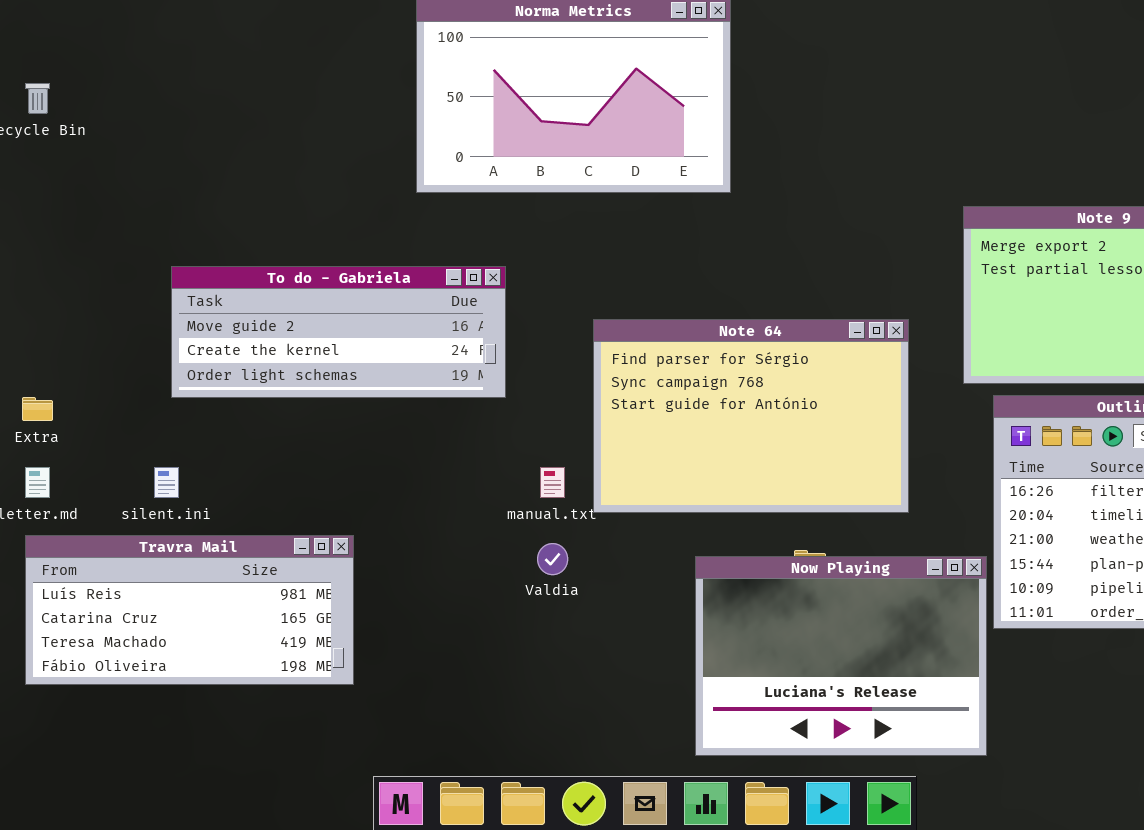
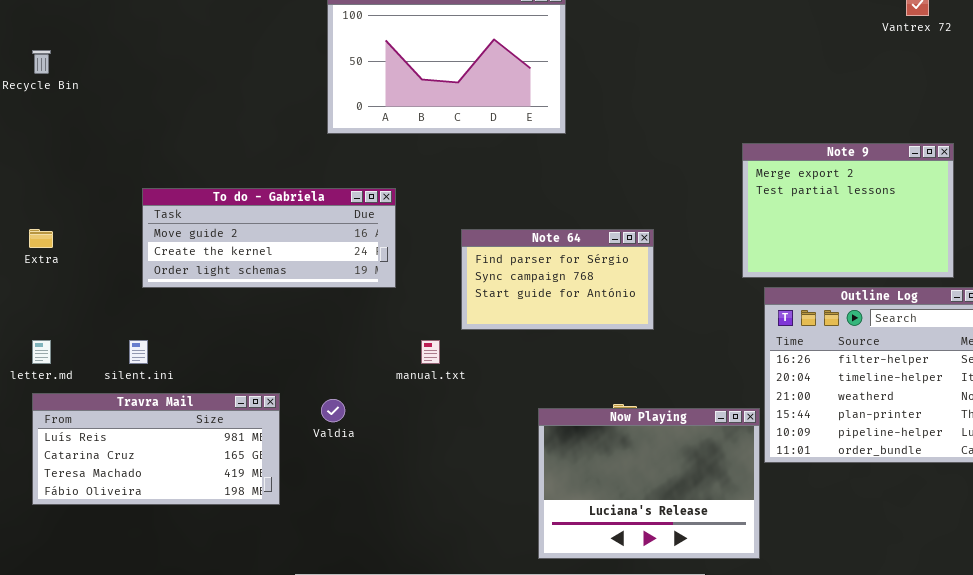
Note 64: [593,319,909,513] -> [461,229,654,330], resized
Extra: [22,397,53,421] -> [29,229,53,248], moved
Valdia: [537,543,568,575] -> [321,399,345,422], moved

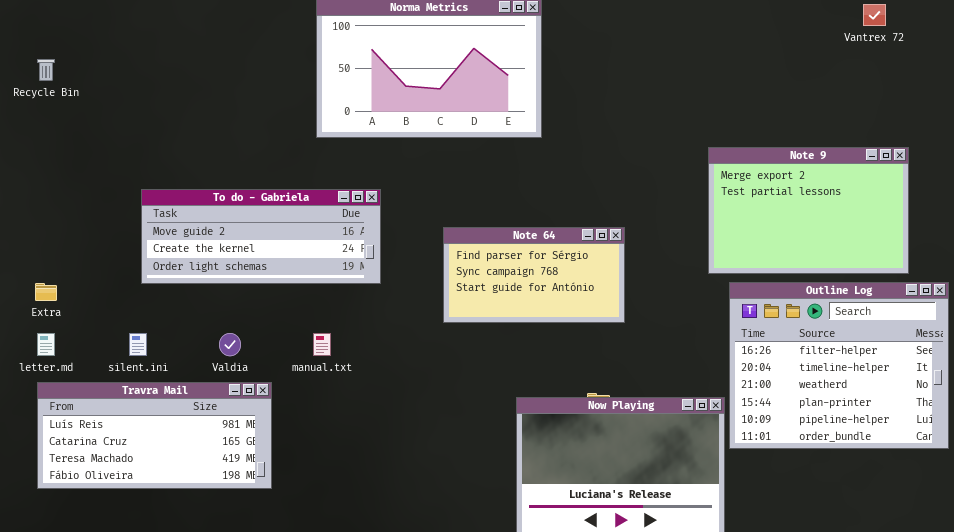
Extra: [29,229,53,248] -> [35,283,57,301], moved
manual.txt: [421,340,440,364] -> [313,333,331,356], moved
Valdia: [321,399,345,422] -> [219,333,241,356], moved

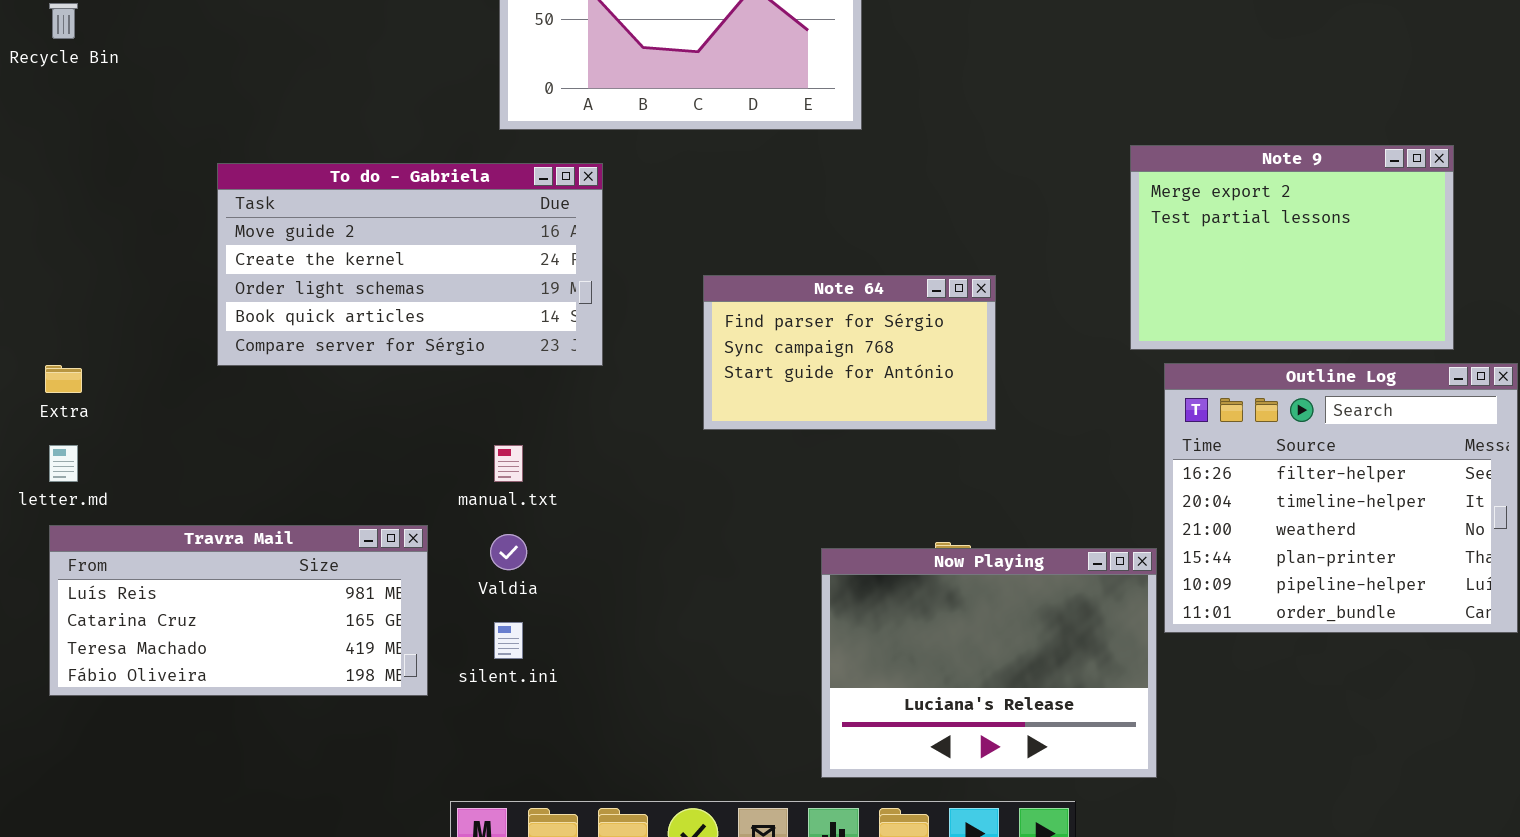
To do - Gabriela: [141,189,381,284] -> [217,163,603,366], resized
silent.ini: [129,333,147,356] -> [494,622,523,659], moved
Valdia: [219,333,241,356] -> [490,534,527,570], moved

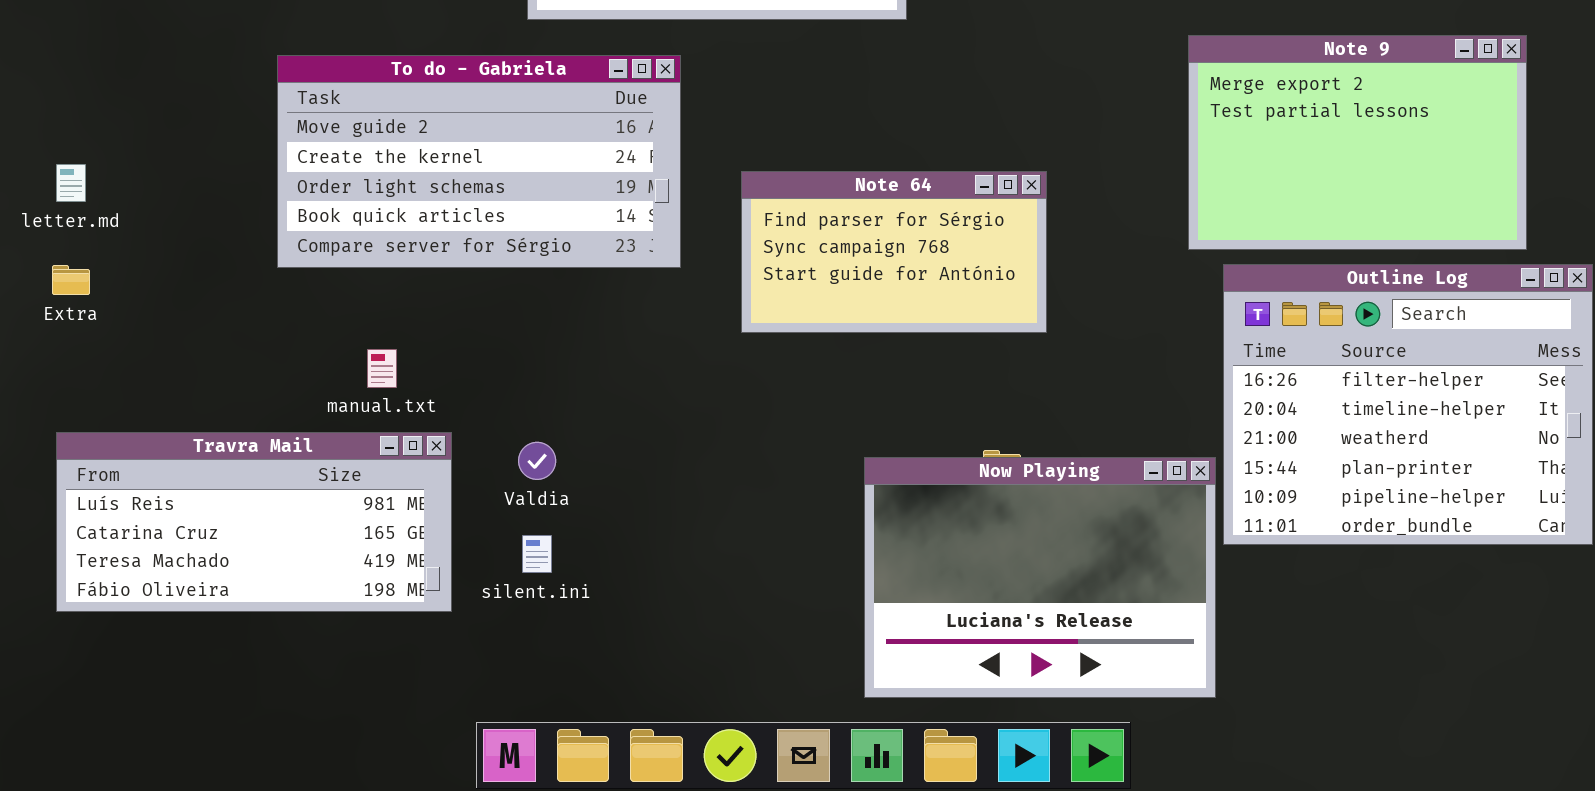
To do - Gabriela: [217,163,603,366] -> [277,55,681,268], moved
letter.md: [49,445,78,482] -> [56,164,86,202], moved
manual.txt: [494,445,523,482] -> [367,349,397,388], moved

